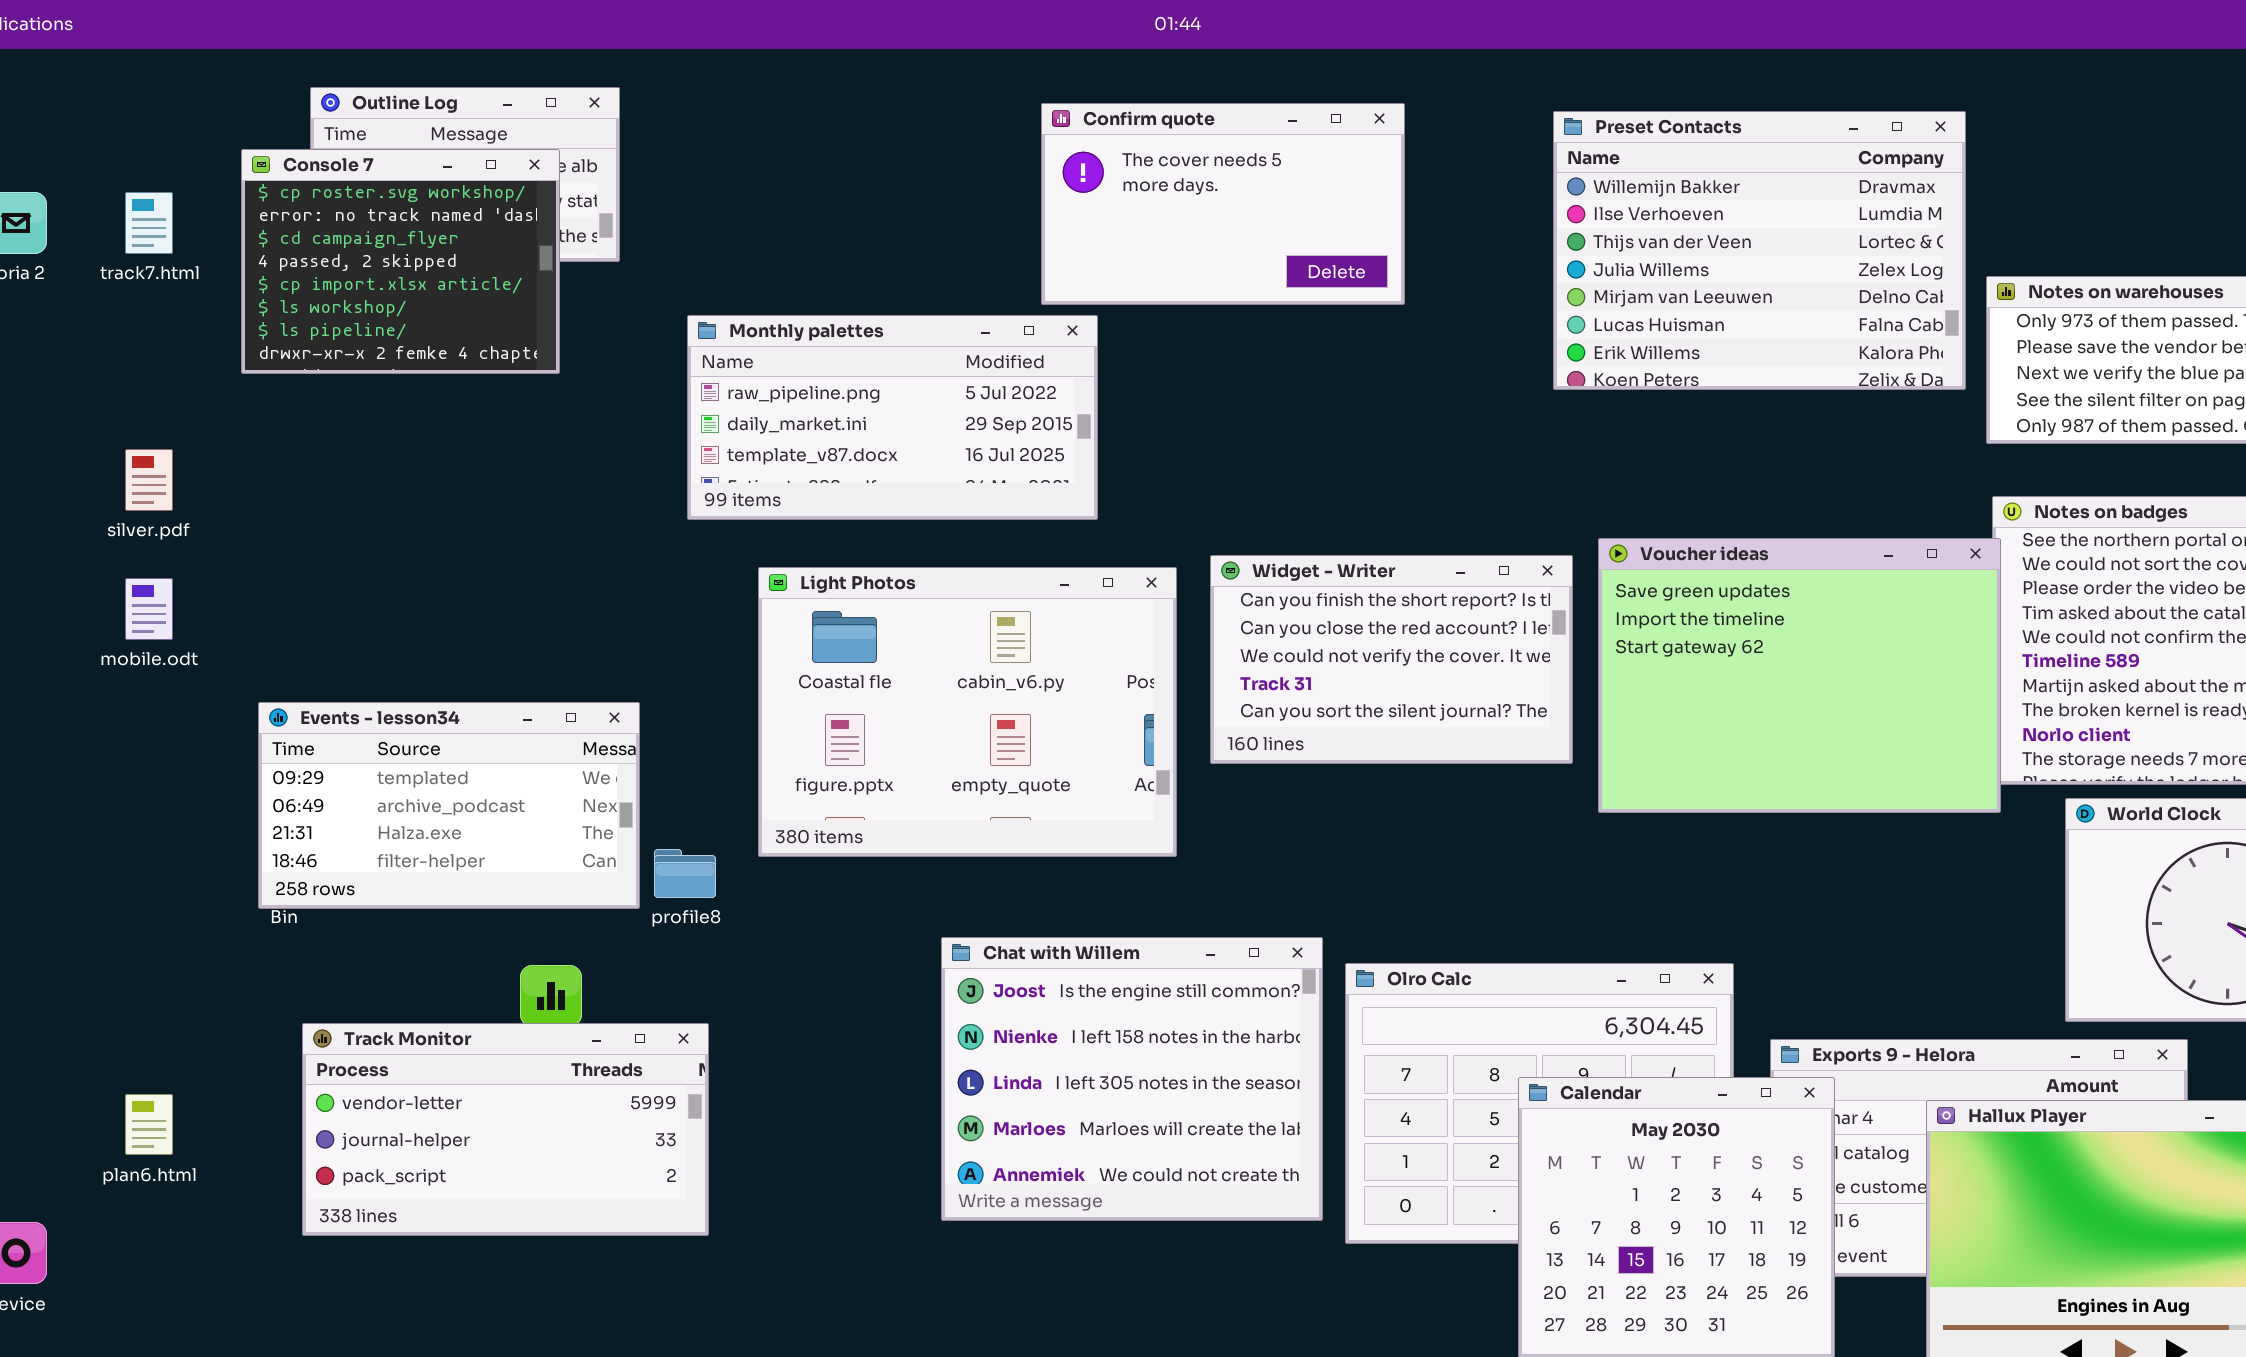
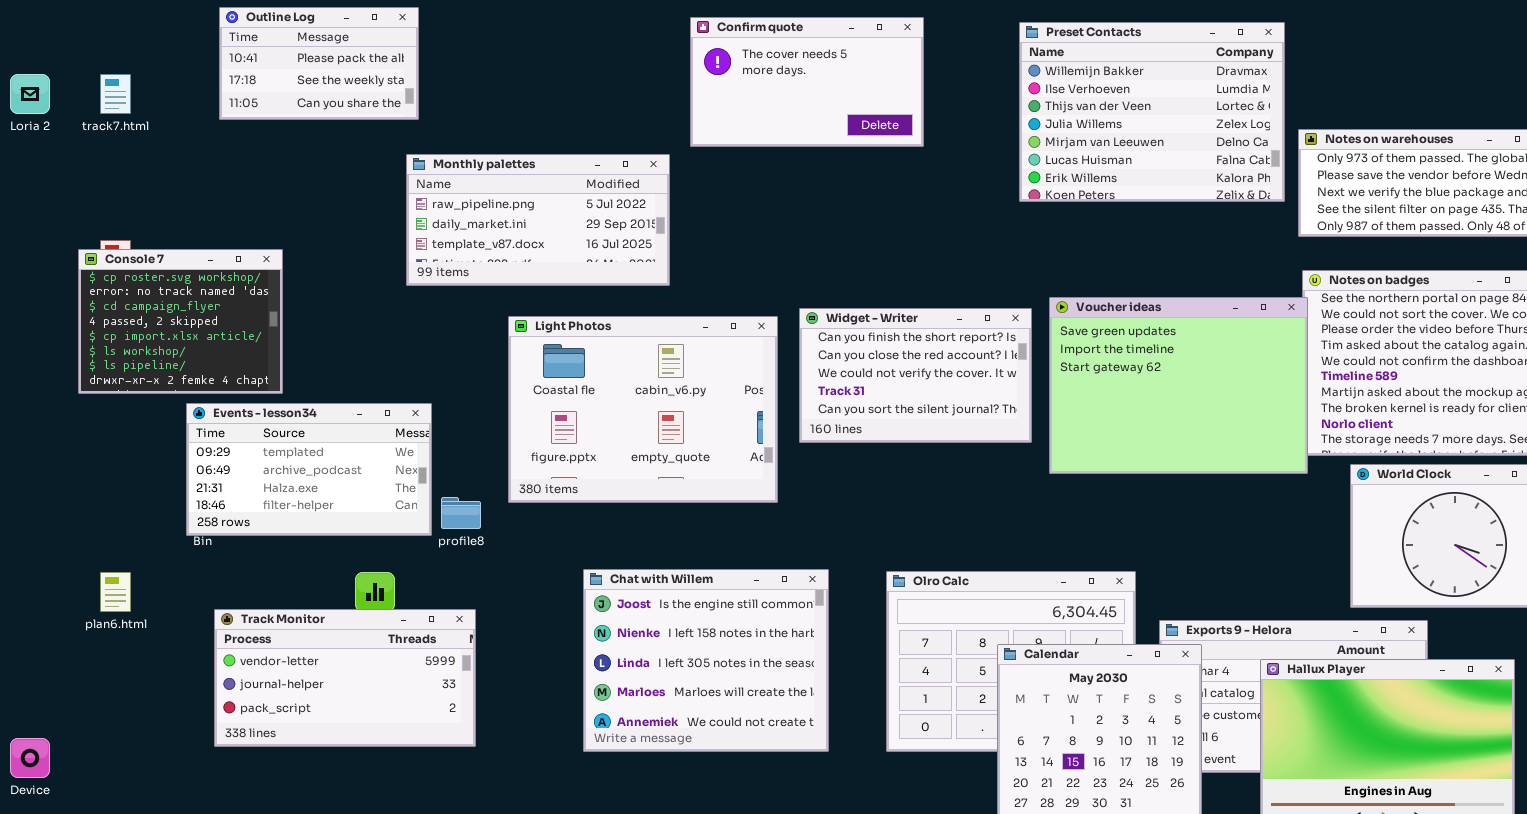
Console 7: [241,149,560,374] -> [78,249,283,394], moved
Monthly palettes: [687,315,1098,520] -> [406,154,670,286], moved
Chat with Willem: [941,937,1323,1221] -> [583,569,829,752], moved
plan6.html: [125,1094,173,1155] -> [100,572,131,612], moved

